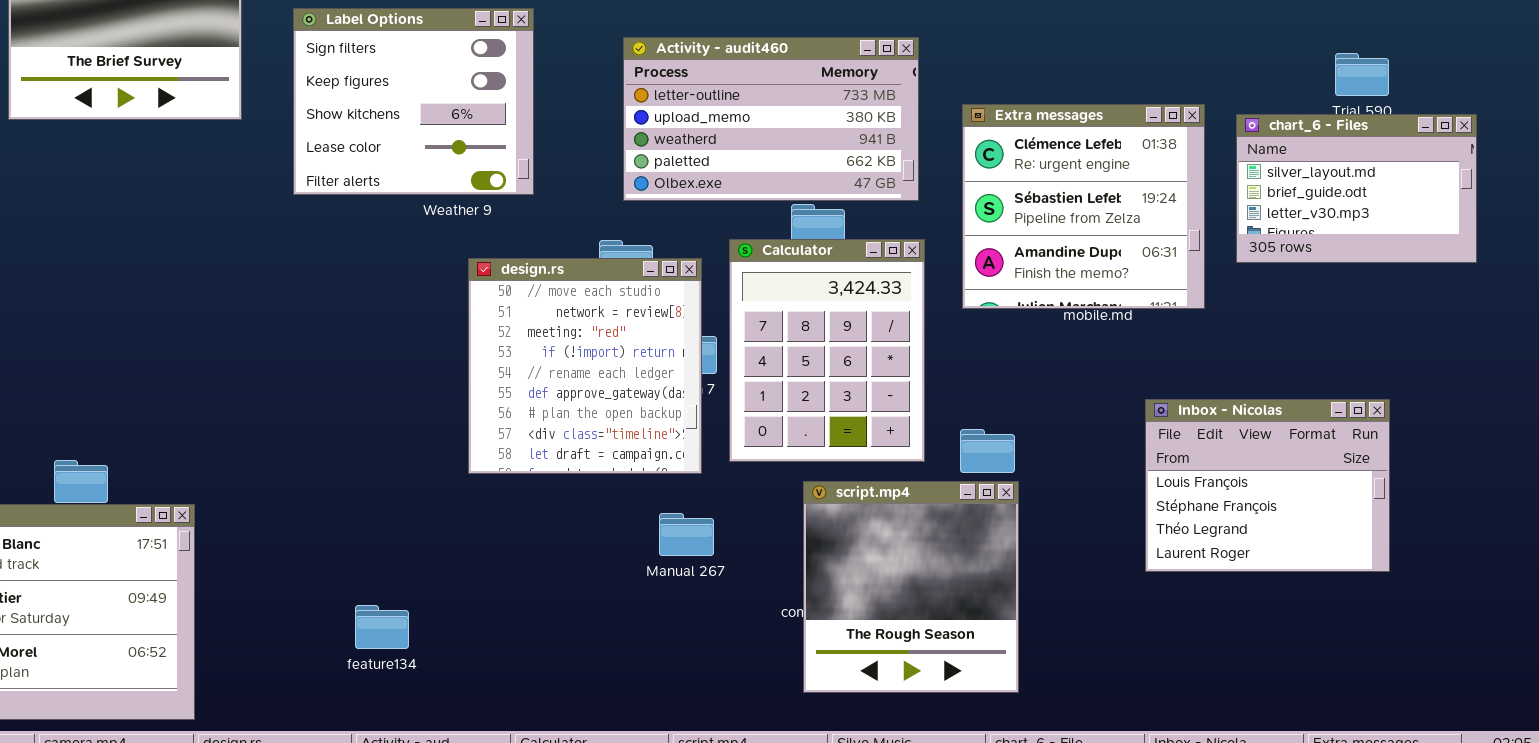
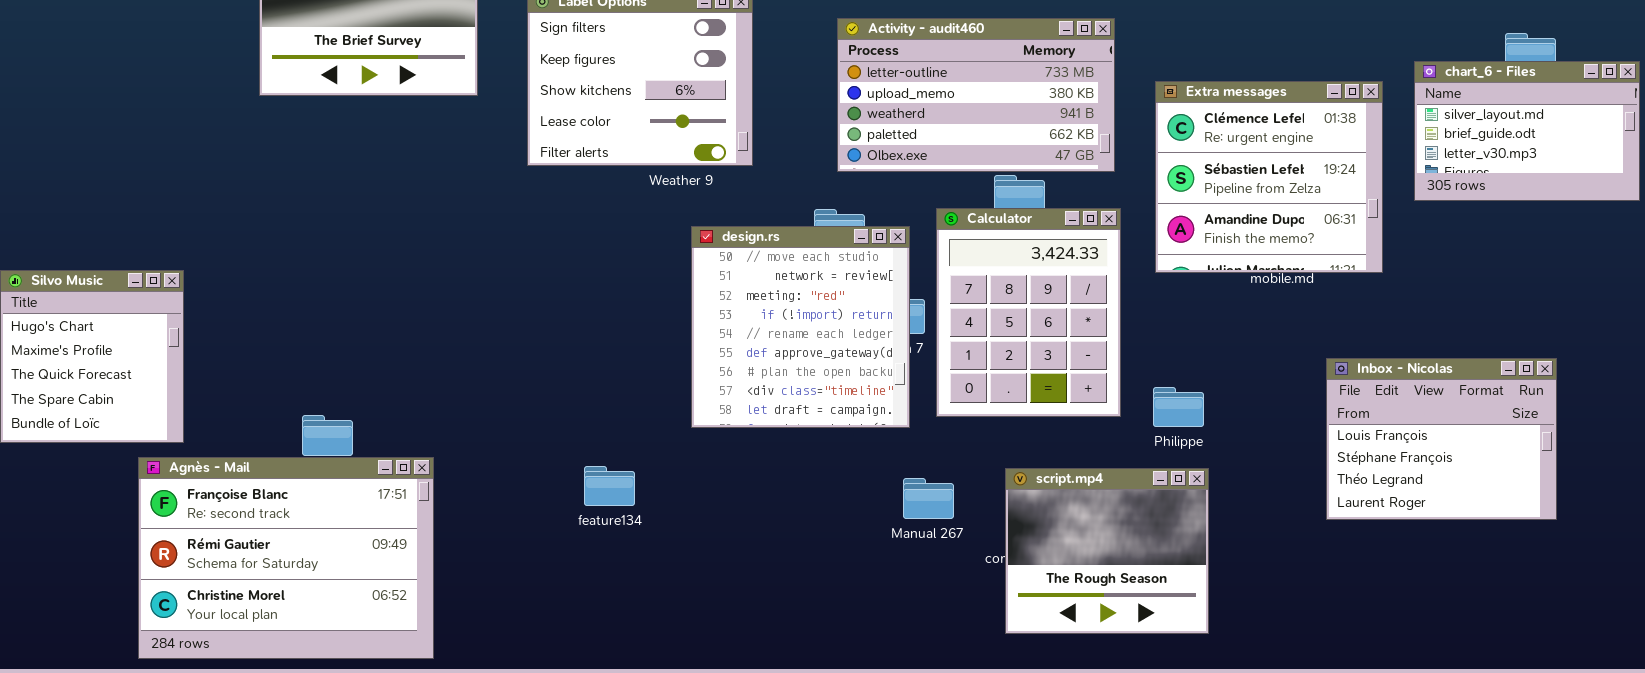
chart_6 - Files: [1236,114,1477,263] -> [1414,61,1640,201], moved
script.mp4: [803,481,1019,693] -> [1005,468,1209,634], resized
Manual 267: [659,513,714,556] -> [903,478,954,519], moved
feature134: [355,605,409,649] -> [584,466,635,506], moved

